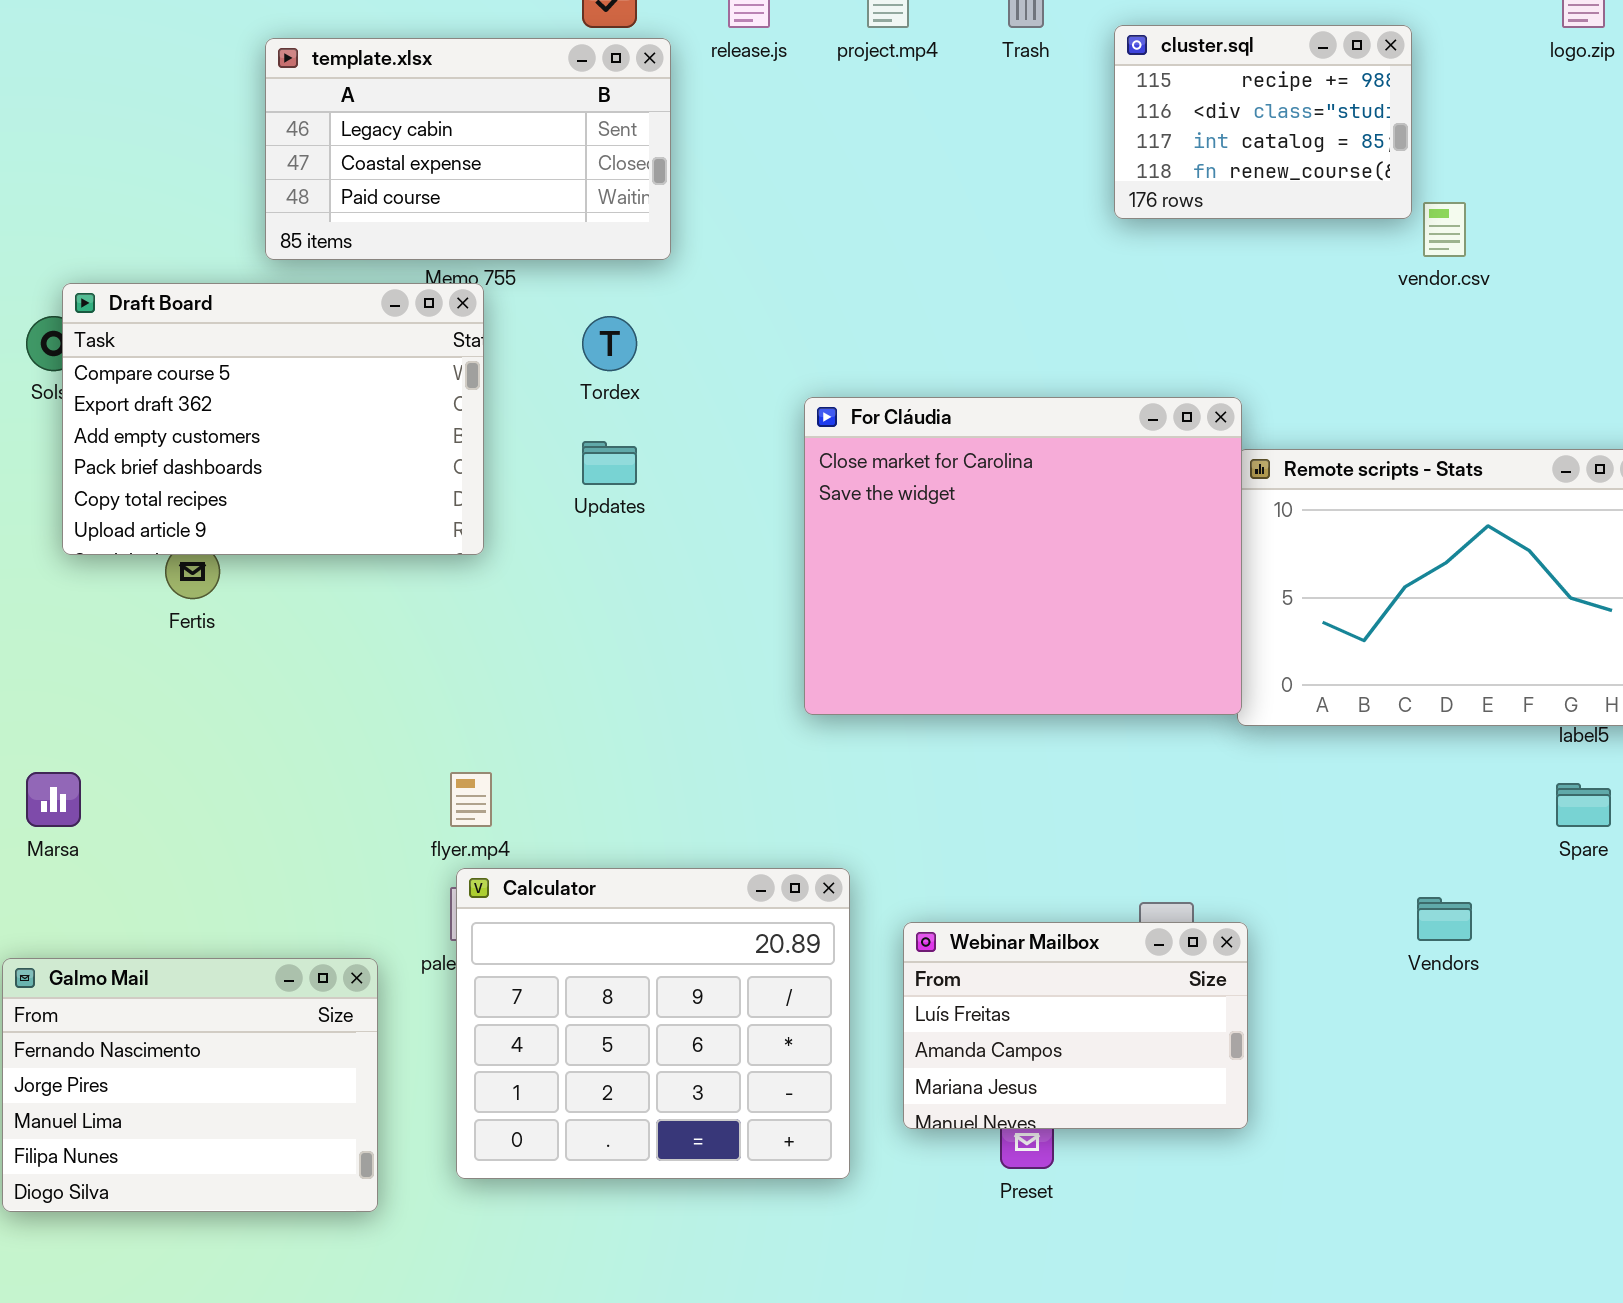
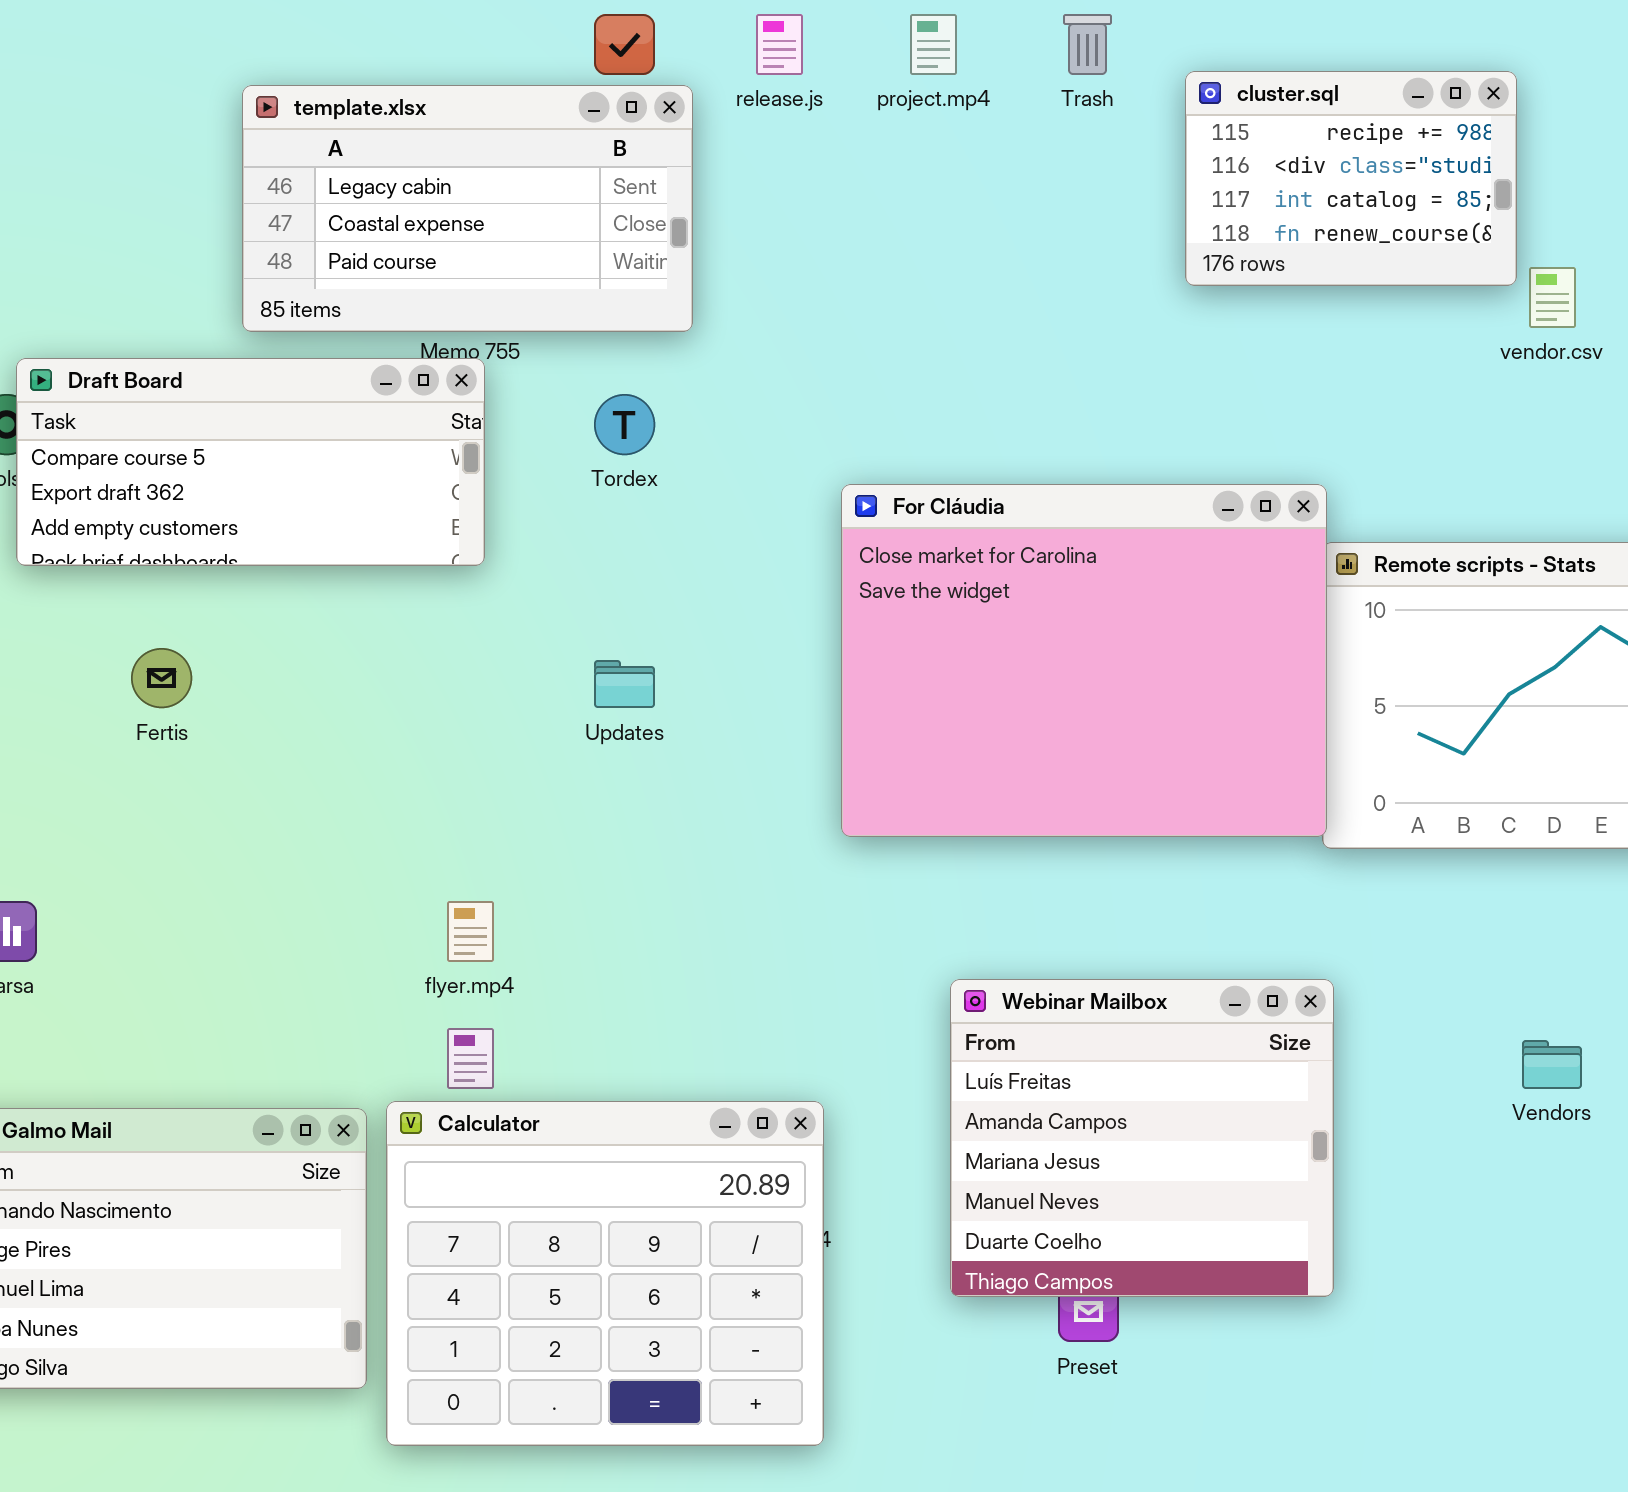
Draft Board: [62,283,484,555] -> [16,358,485,566], resized
Updates: [582,441,637,485] -> [594,660,655,708], moved
Calculator: [456,868,850,1179] -> [386,1101,824,1446], moved
Webinar Mailbox: [903,922,1248,1129] -> [950,979,1334,1297], resized

